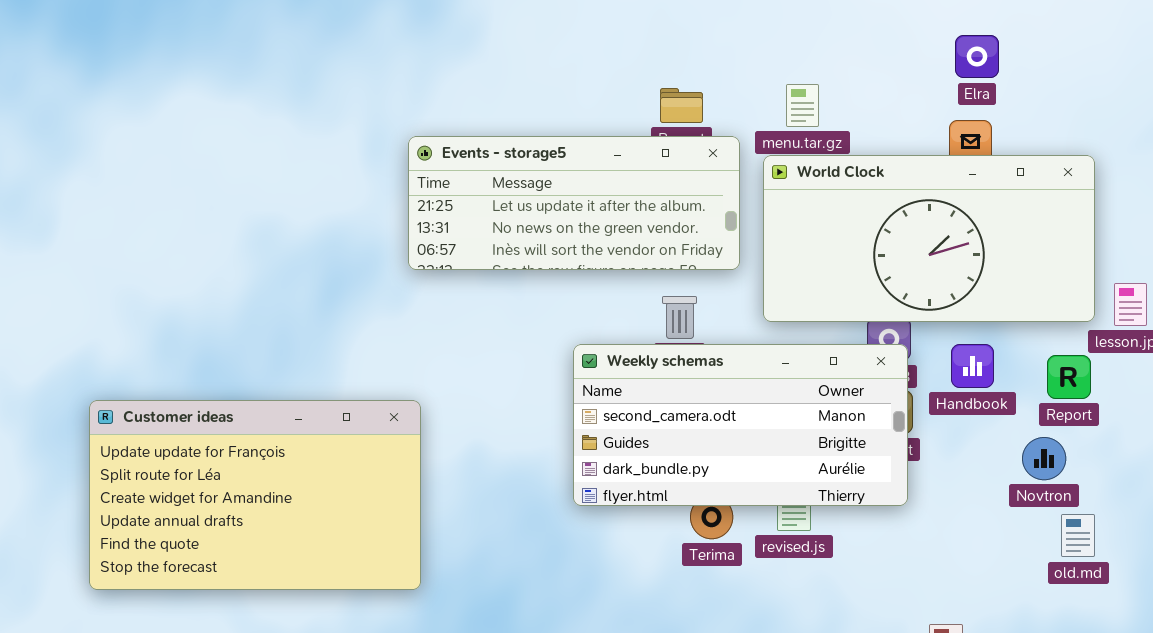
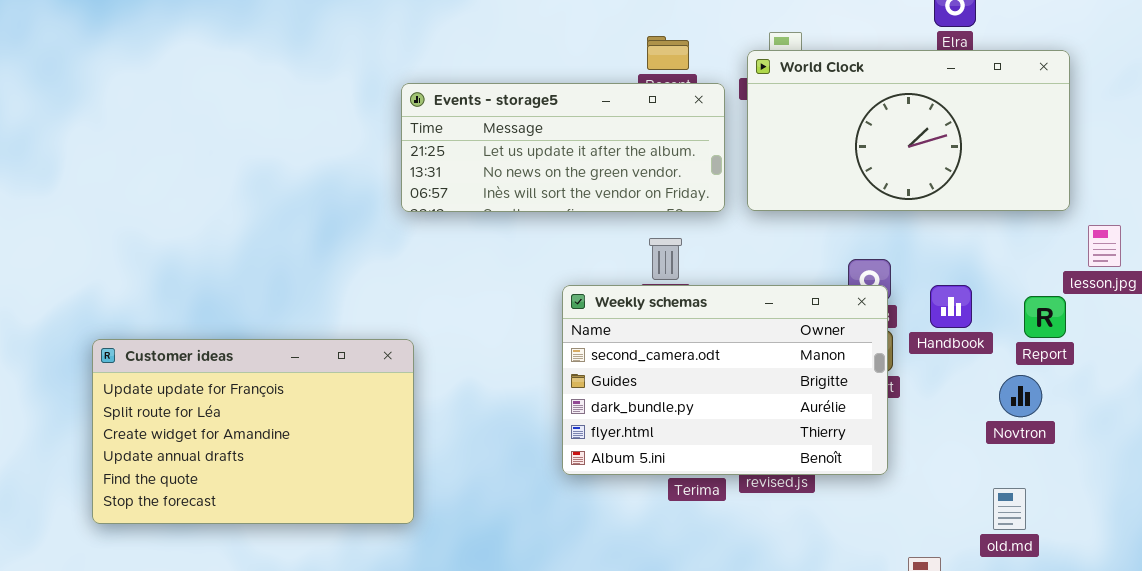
World Clock: [763,155,1095,322] -> [747,50,1070,211], moved
Weekly schemas: [573,344,908,506] -> [562,285,888,475], resized
old.md: [1061,514,1095,557] -> [993,488,1026,530], moved

